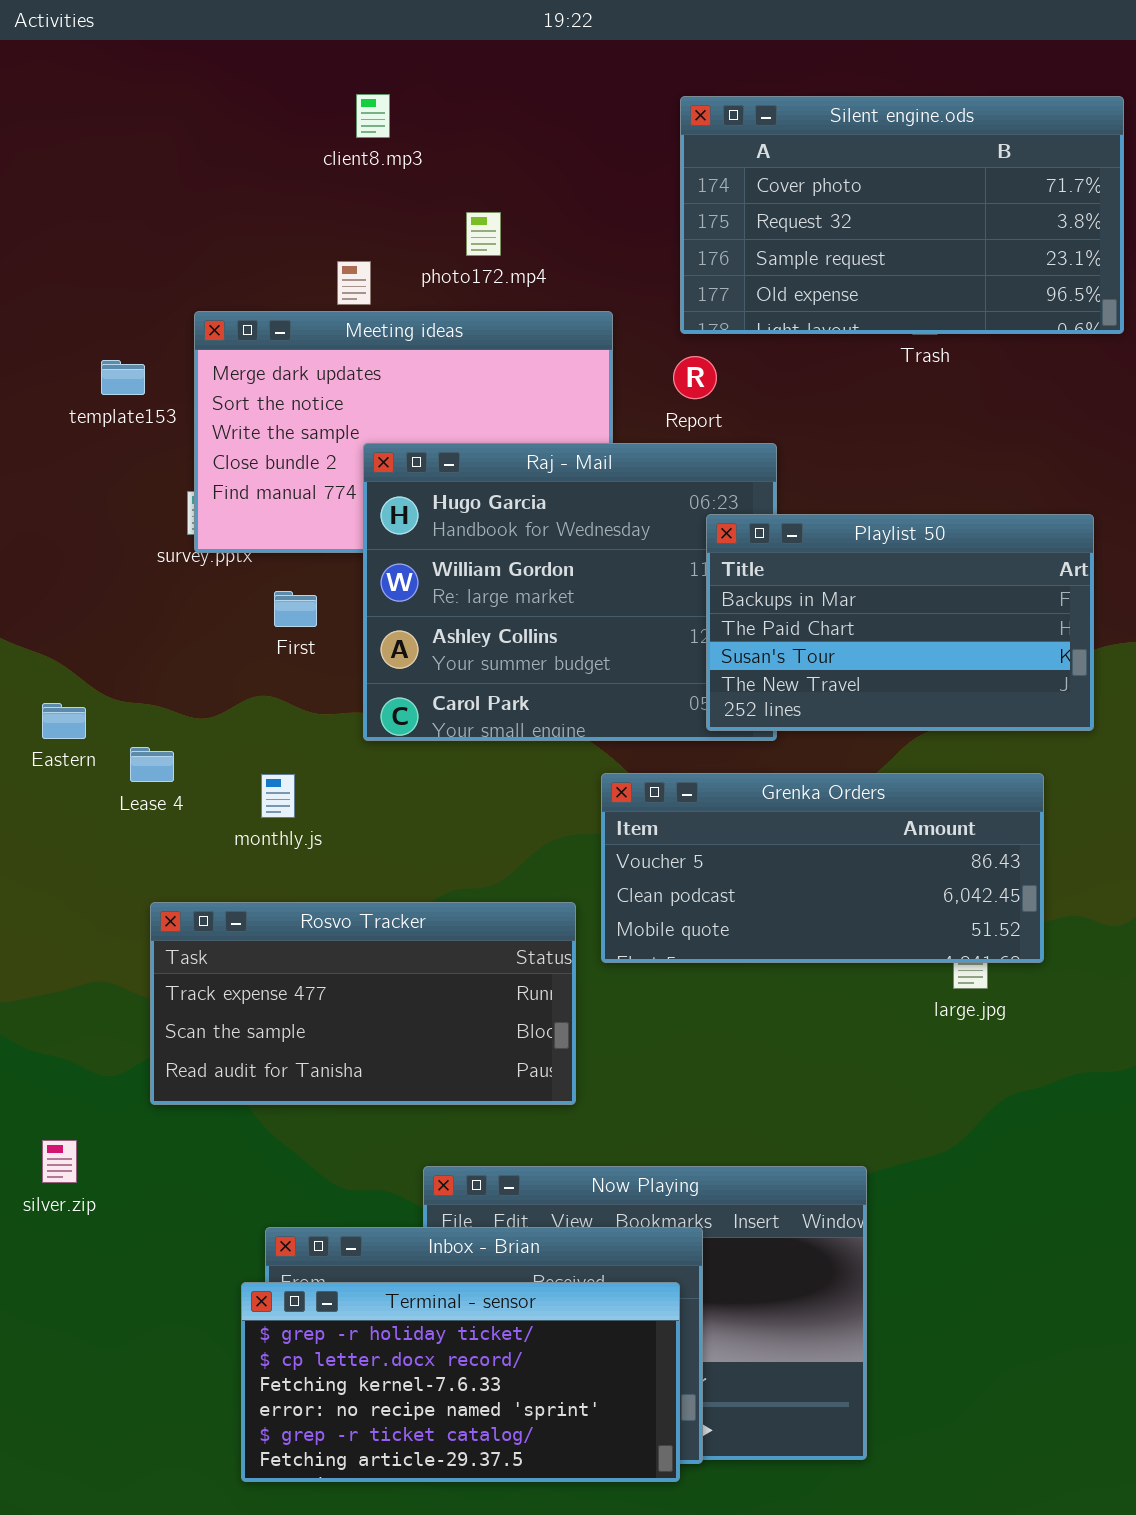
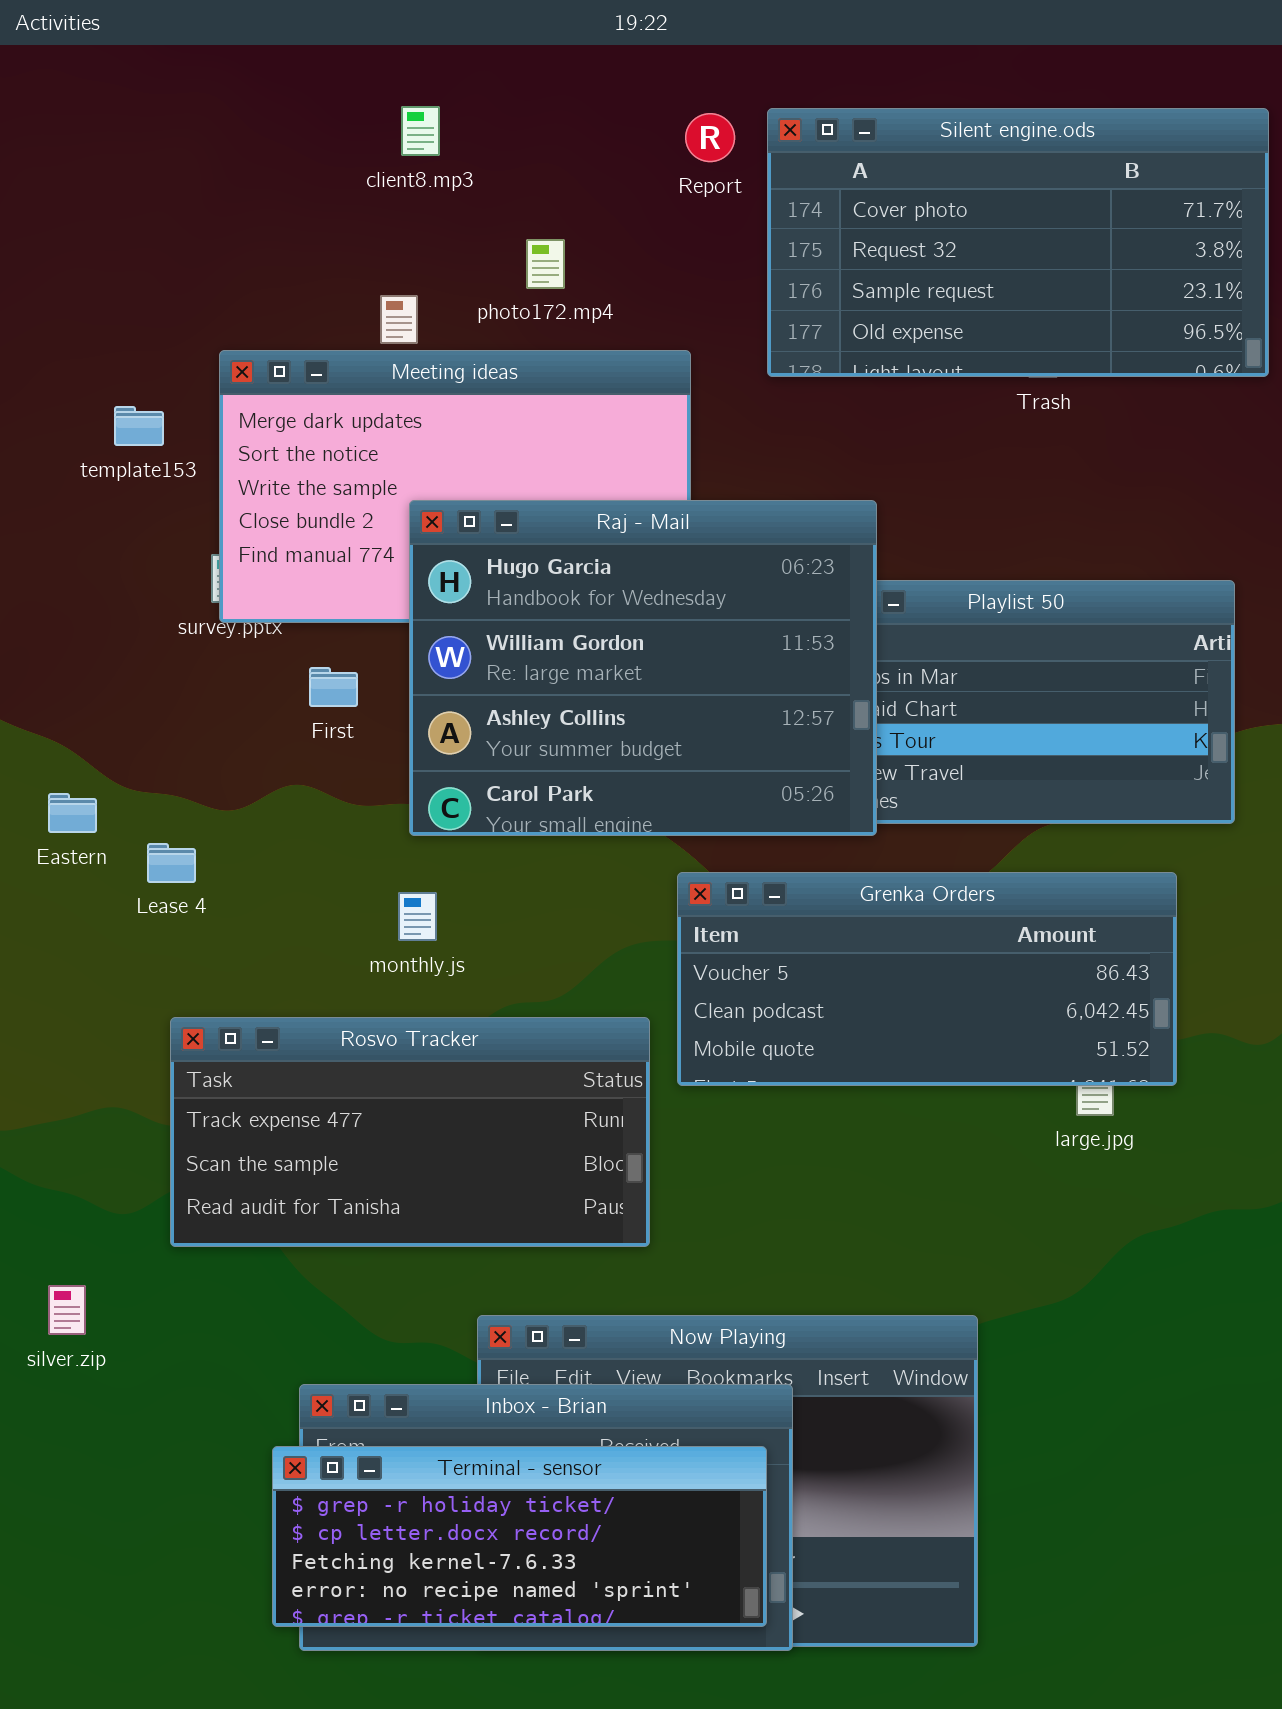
Report: [673,356,717,399] -> [685,113,735,162], moved
Raj - Mail: [363,443,777,741] -> [409,500,877,836], raised
monthly.js: [261,774,295,818] -> [398,892,437,941], moved
Terminal - sensor: [241,1282,680,1482] -> [272,1446,767,1627], resized

